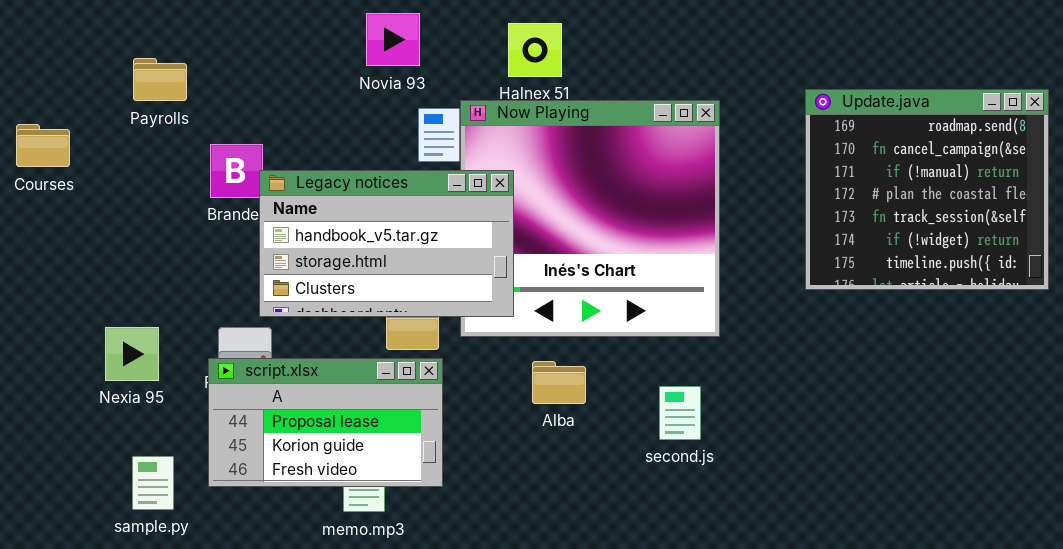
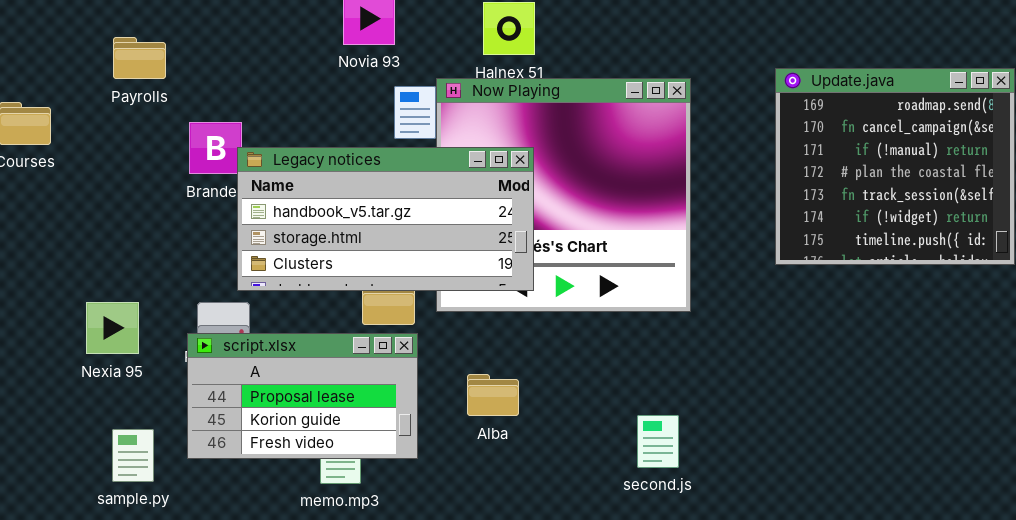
Legacy notices: [259,170,514,317] -> [237,147,534,291], resized
Alba: [532,361,586,404] -> [467,374,519,416], moved
second.js: [659,386,701,440] -> [637,415,679,468], moved

